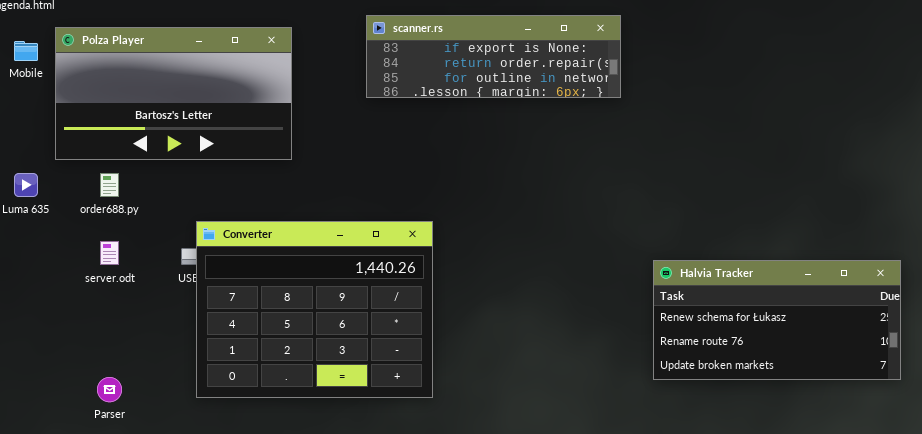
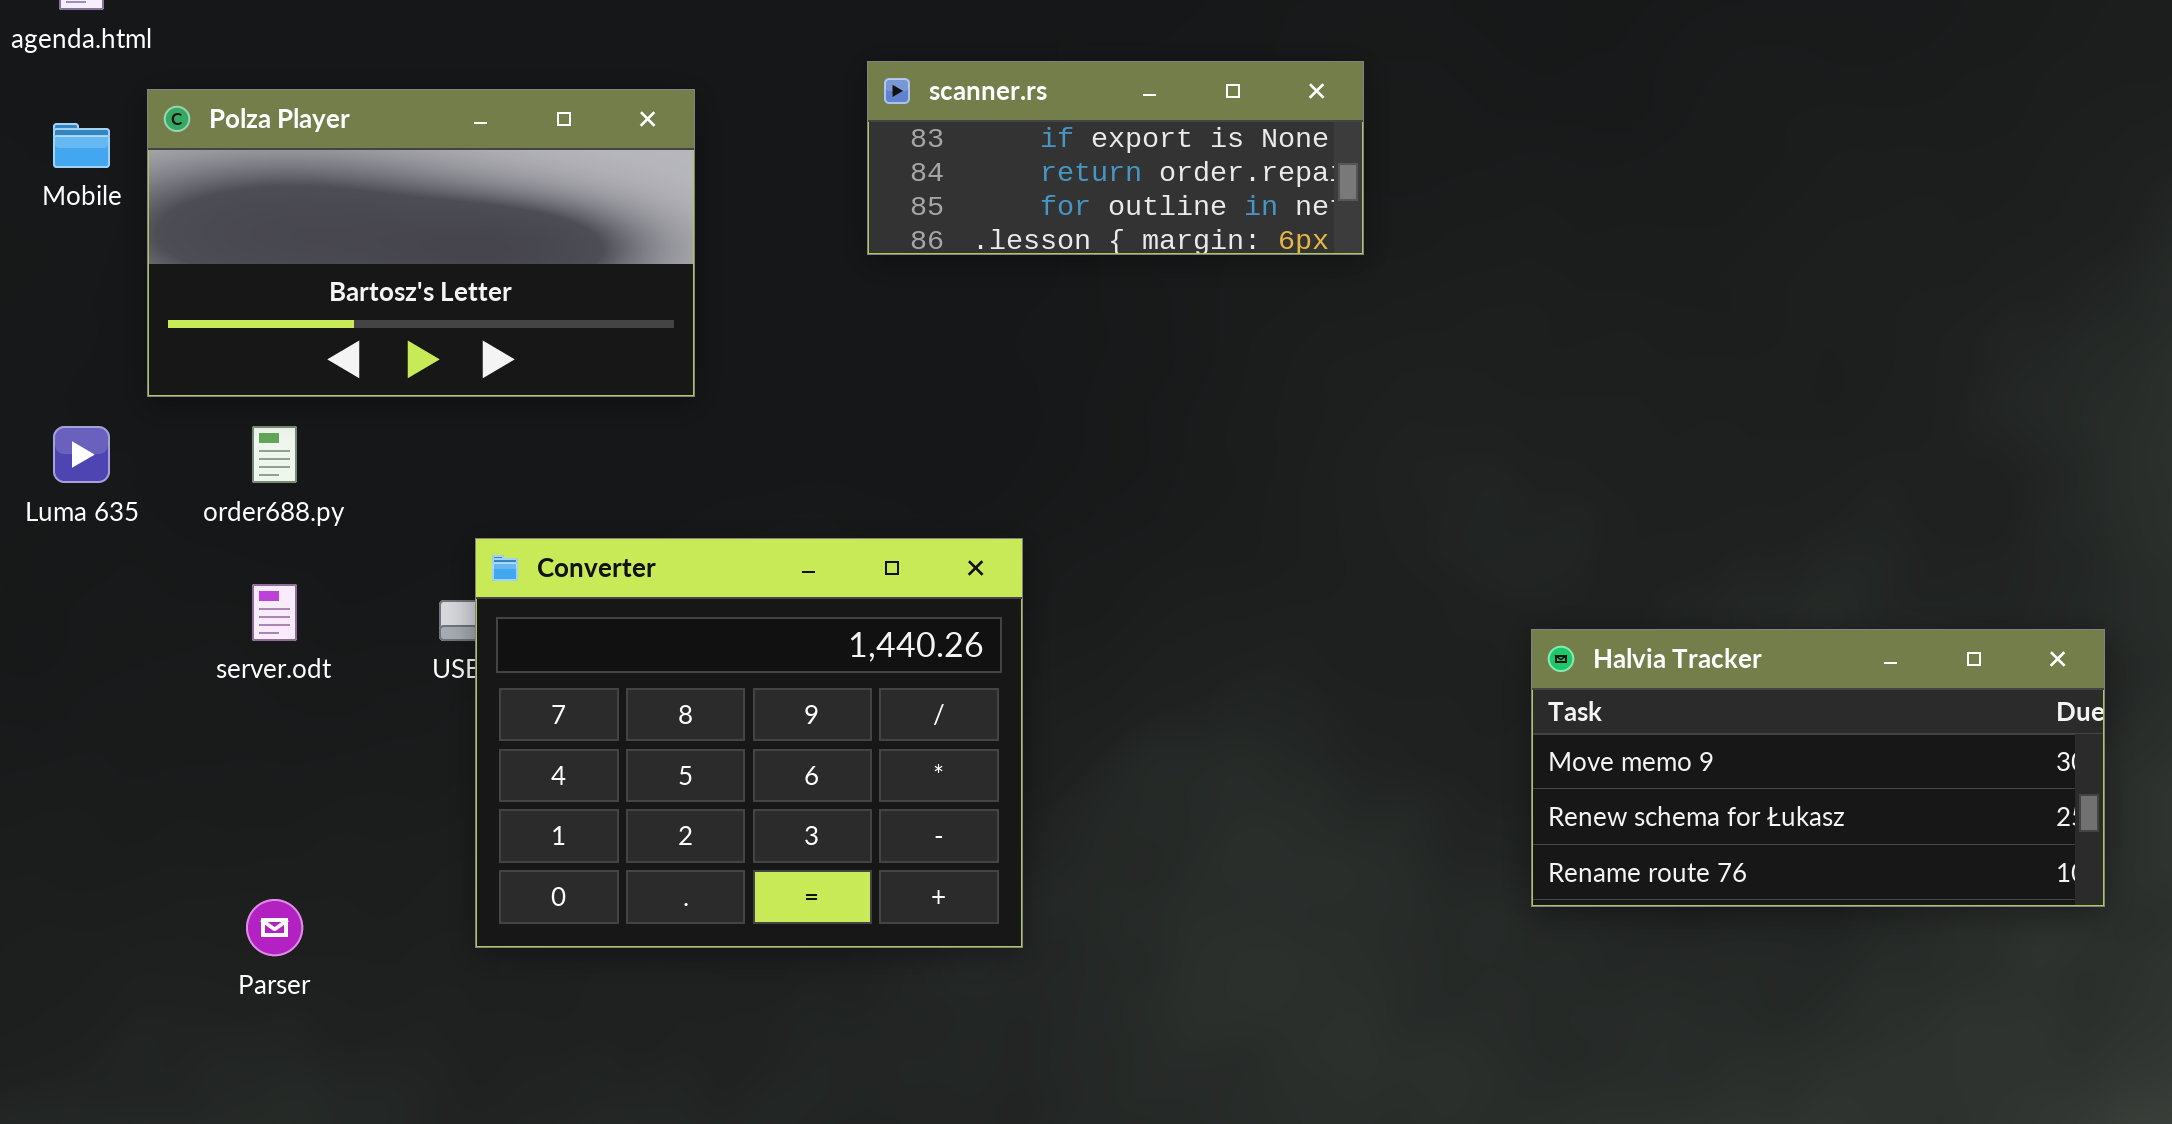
scanner.rs: [366,15,621,98] -> [867,61,1364,255], resized
Halvia Tracker: [653,260,901,380] -> [1531,629,2105,907], scrolled up 1 row

